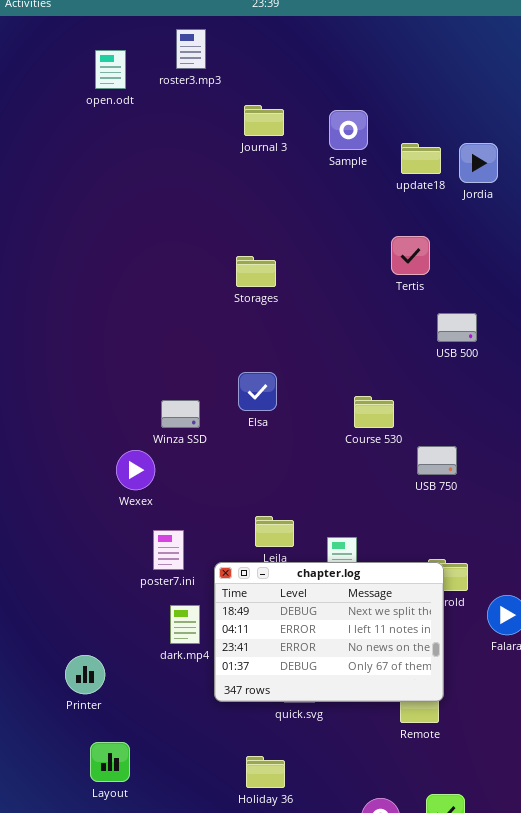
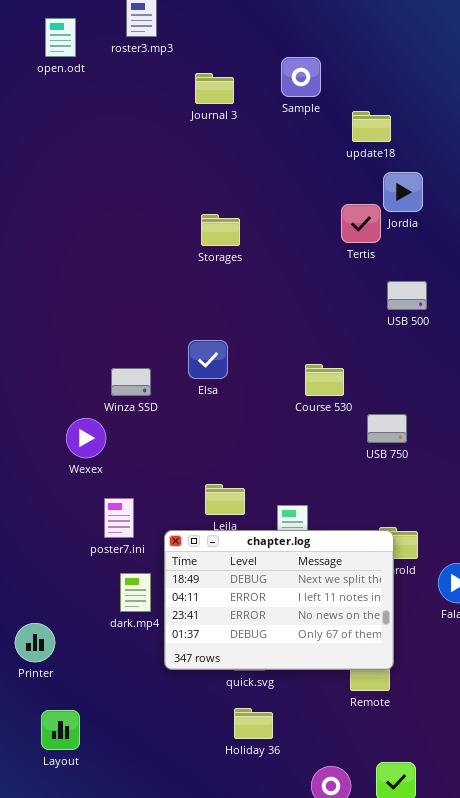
Sample: [329,110,368,150] -> [281,57,321,97], moved
Jordia: [459,143,498,183] -> [383,172,423,212], moved
Storages: [236,256,276,287] -> [201,214,240,246], moved
Holiday 36: [246,756,285,788] -> [234,708,273,739], moved

